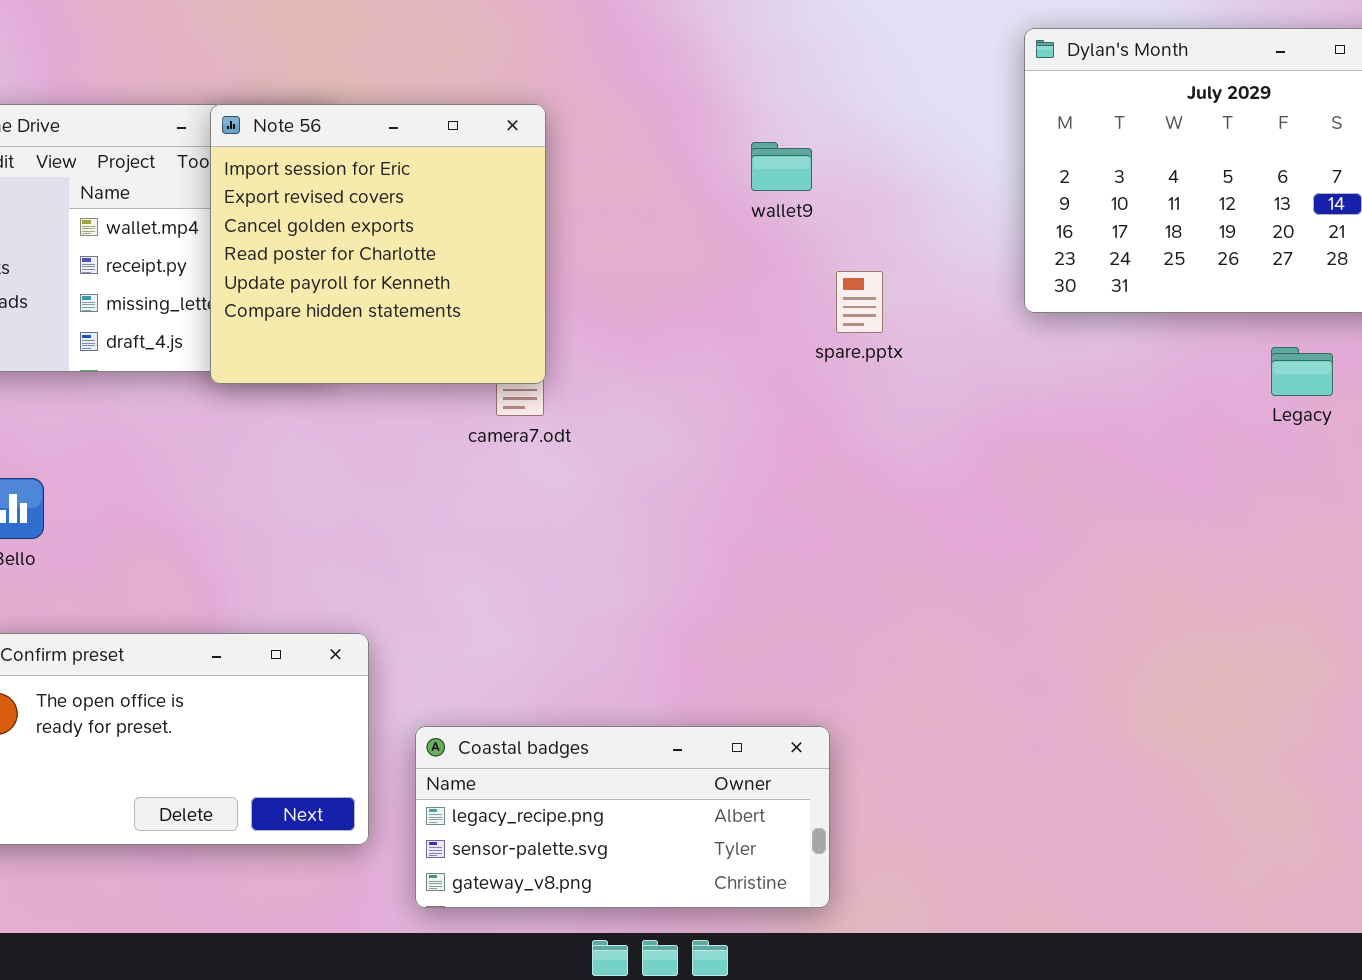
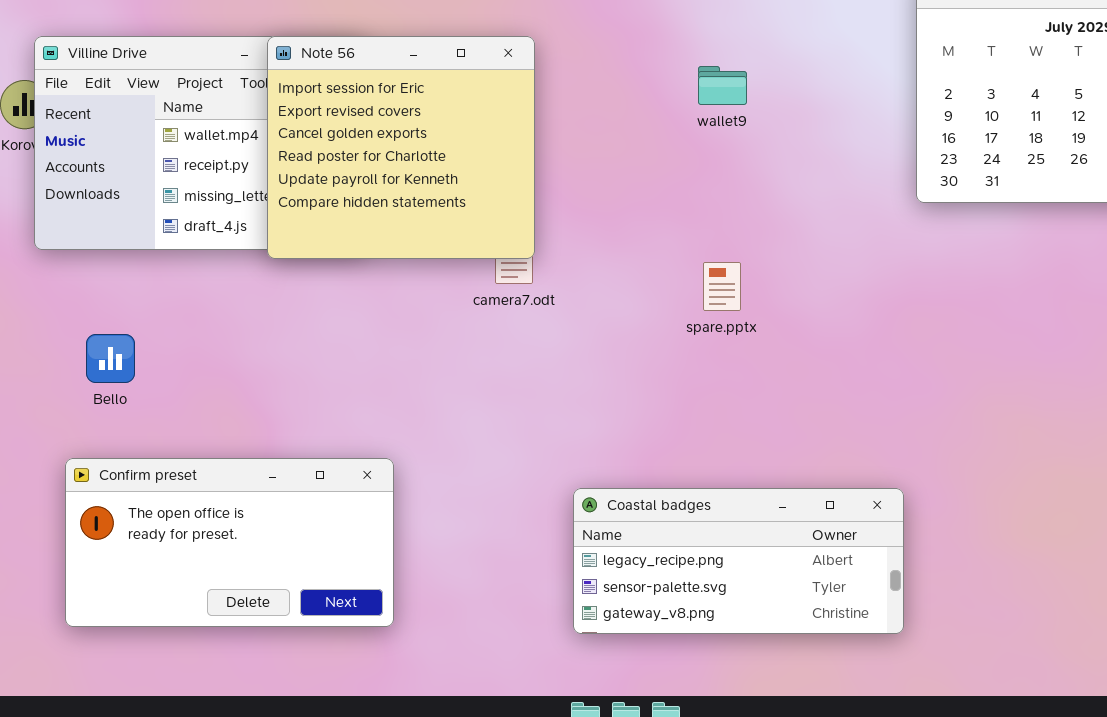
spare.pptx: [836,271,883,333] -> [703,262,741,311], moved
Coastal badges: [415,726,830,908] -> [573,488,904,634], moved

